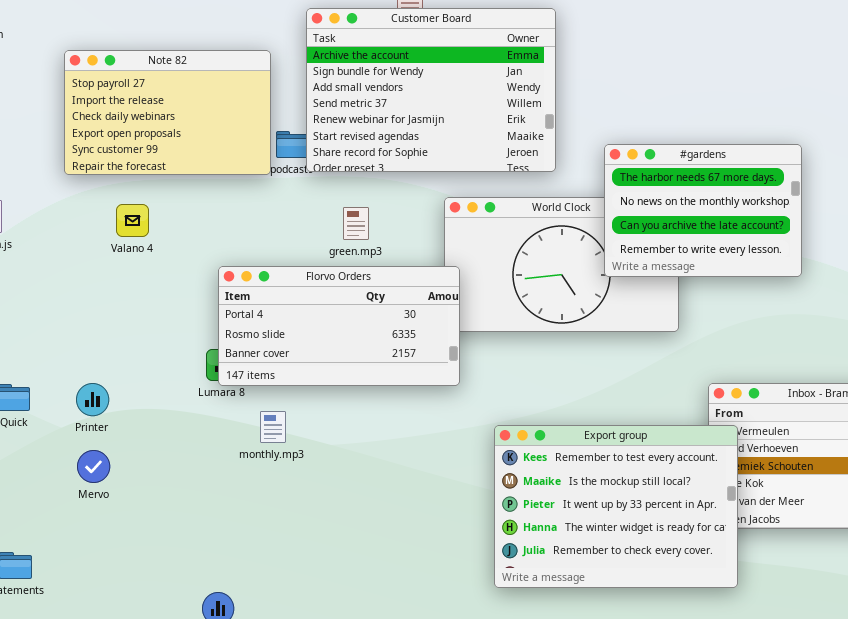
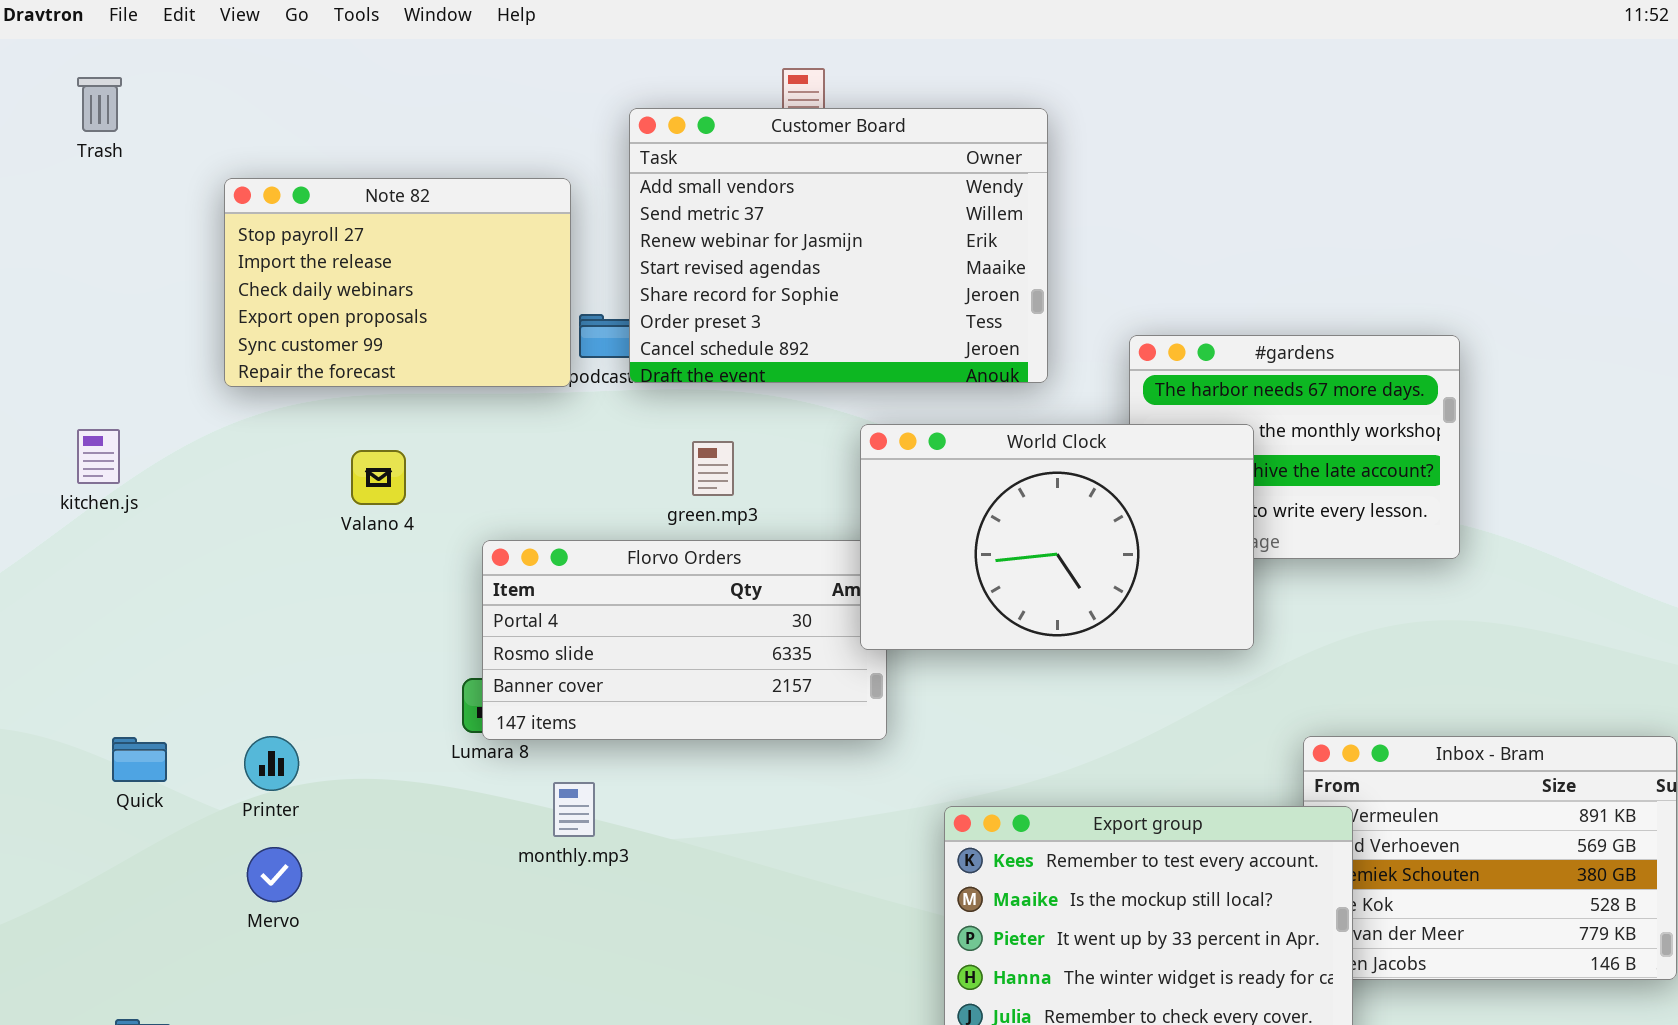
Customer Board: [306,8,556,172] -> [629,108,1048,383], scrolled down 2 rows
World Clock: [444,197,679,332] -> [860,424,1254,650], raised
Valano 4: [116,204,149,237] -> [351,450,406,505], moved

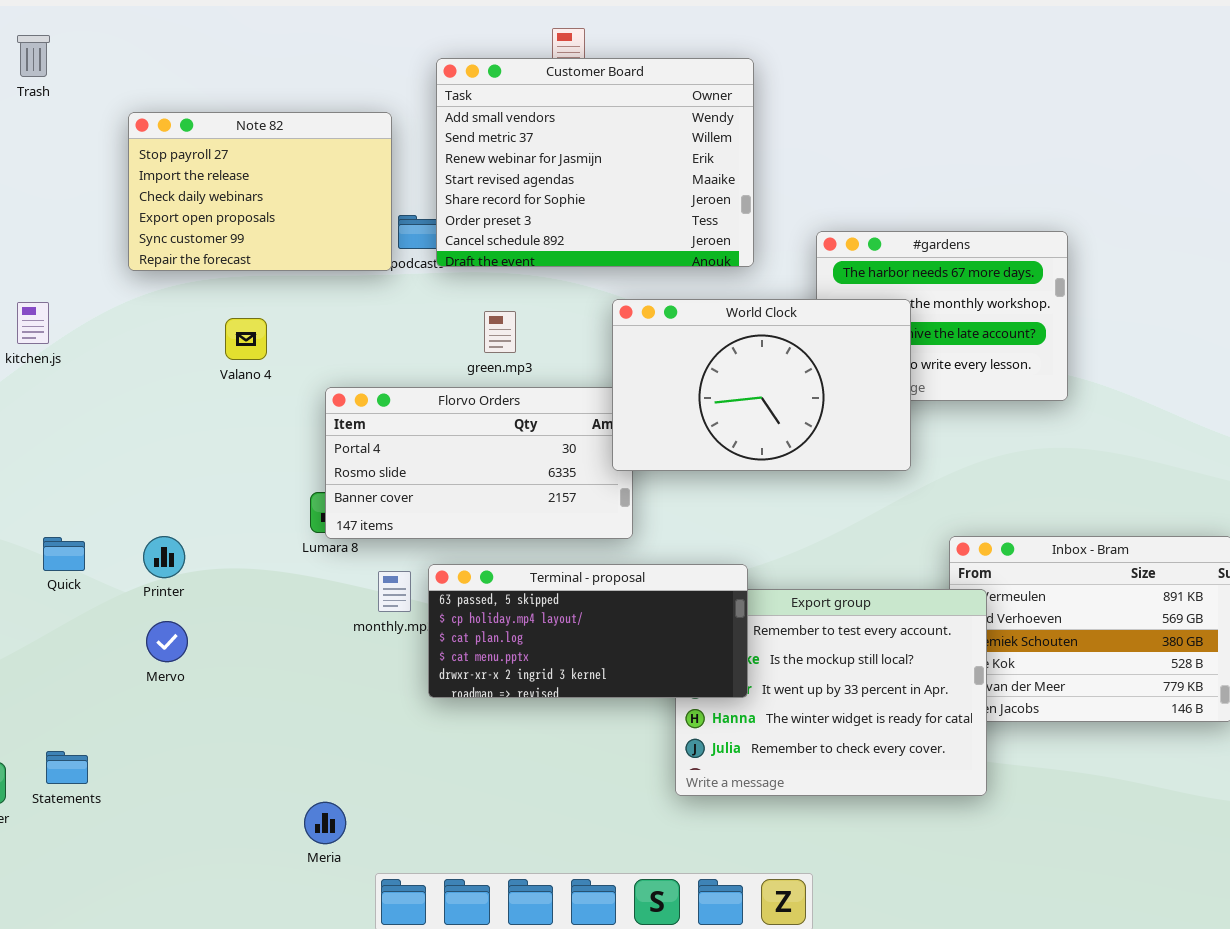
Terminal - proposal: none -> [428,564,748,698], opened

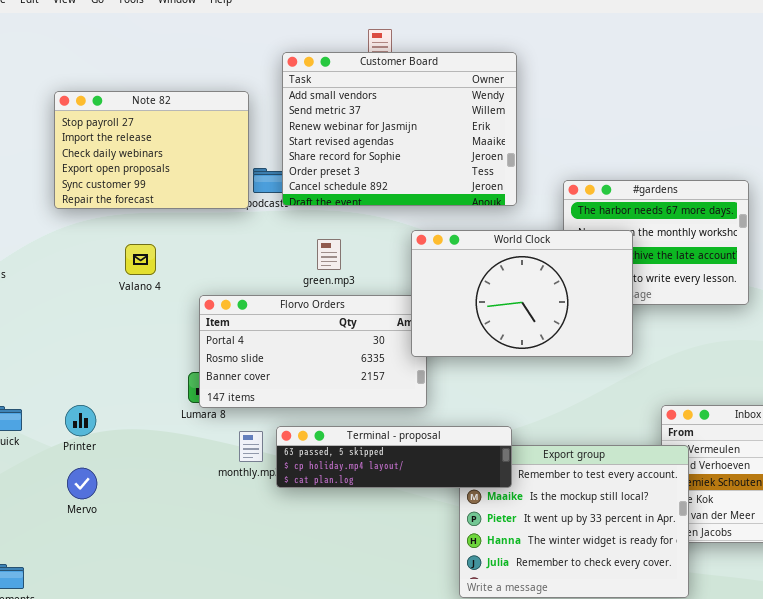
Terminal - proposal: [428,564,748,698] -> [276,426,512,488], resized

